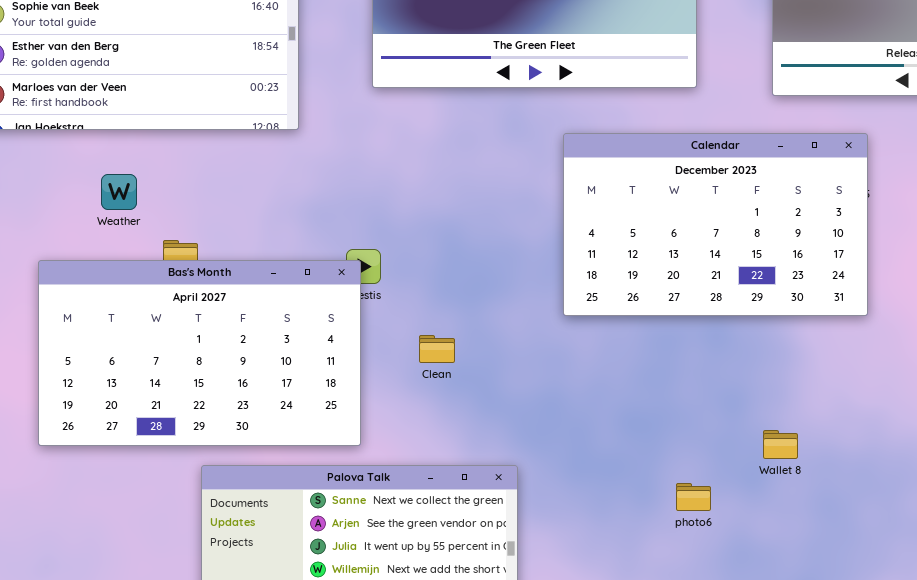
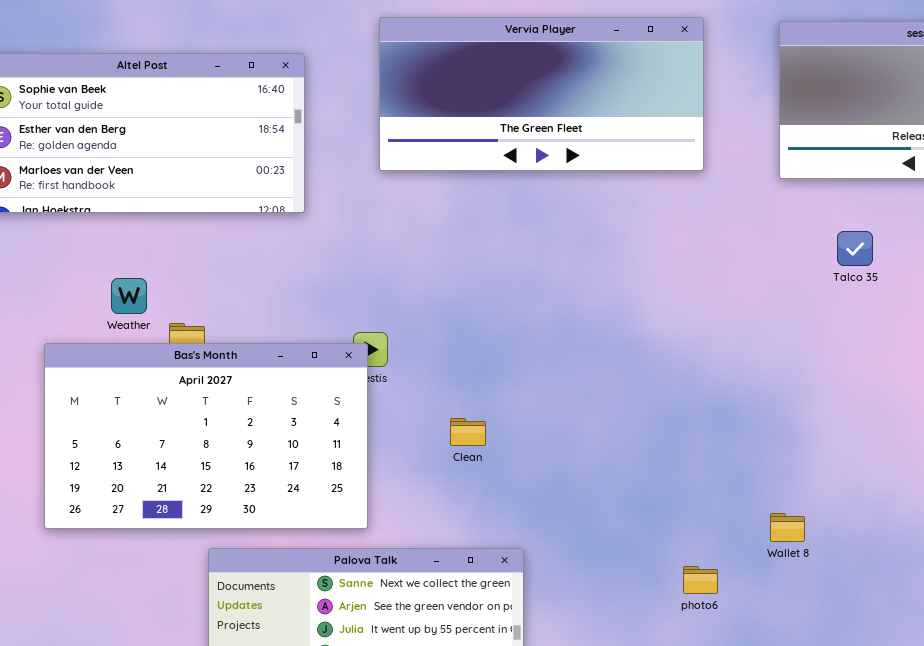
Calendar: [563,133,868,316] -> none, closed
Weather: [101,174,137,210] -> [111,278,147,314], moved
Clean: [419,335,455,363] -> [450,418,486,446], moved

